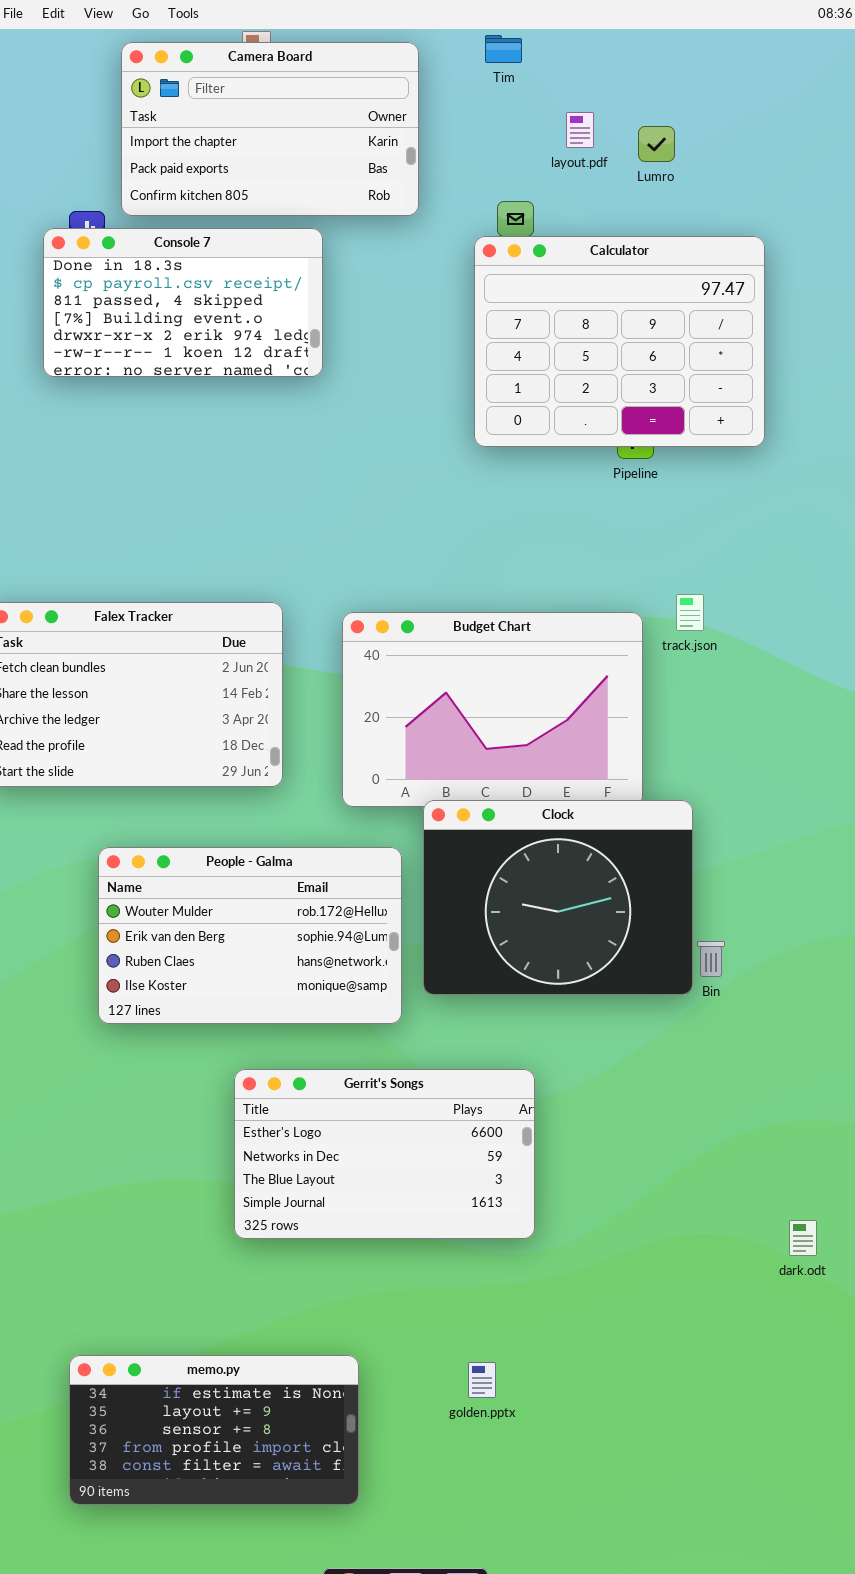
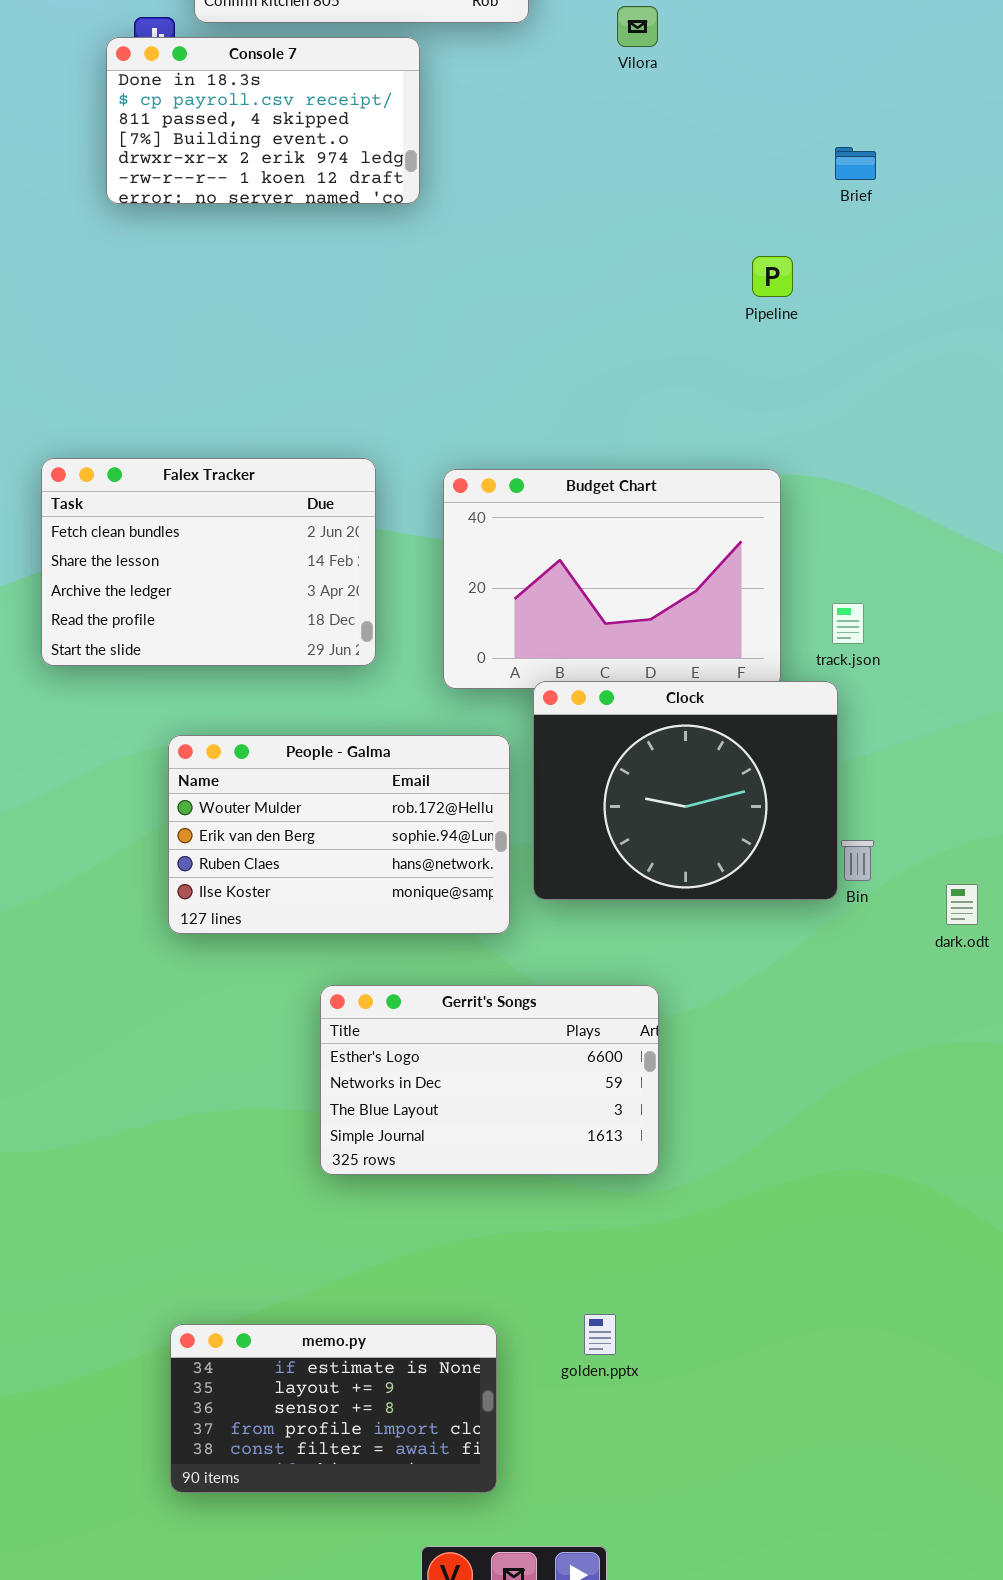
Calculator: [474,236,765,447] -> none, closed
track.json: [676,594,704,631] -> [832,603,864,644], moved
dark.odt: [789,1220,817,1256] -> [946,884,978,925], moved
memo.py: [69,1355,359,1505] -> [170,1324,497,1493], moved

